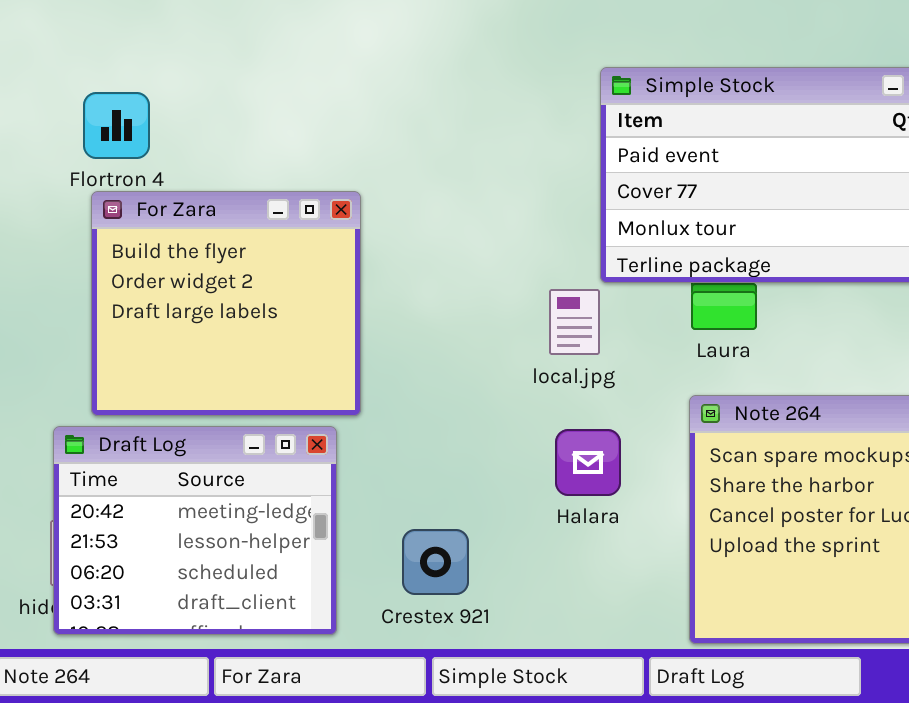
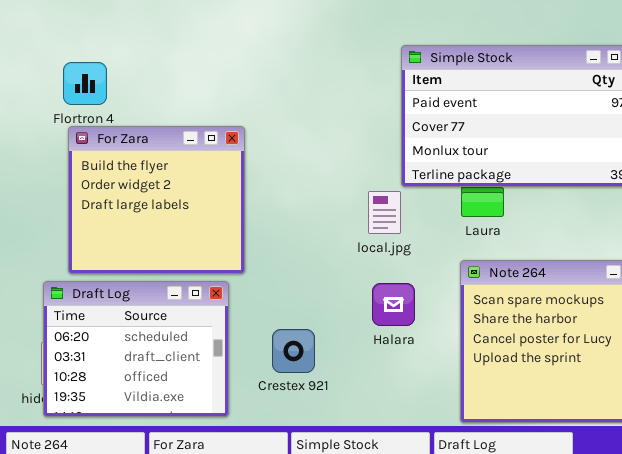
Draft Log: [53,426,337,635] -> [43,281,229,417], scrolled down 2 rows
Crestex 921: [402,529,469,595] -> [272,329,315,373], moved

